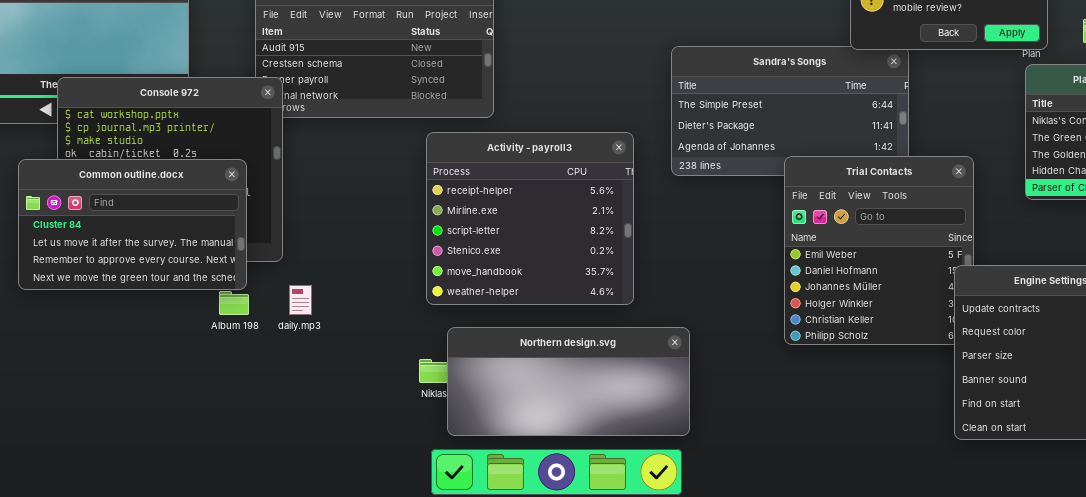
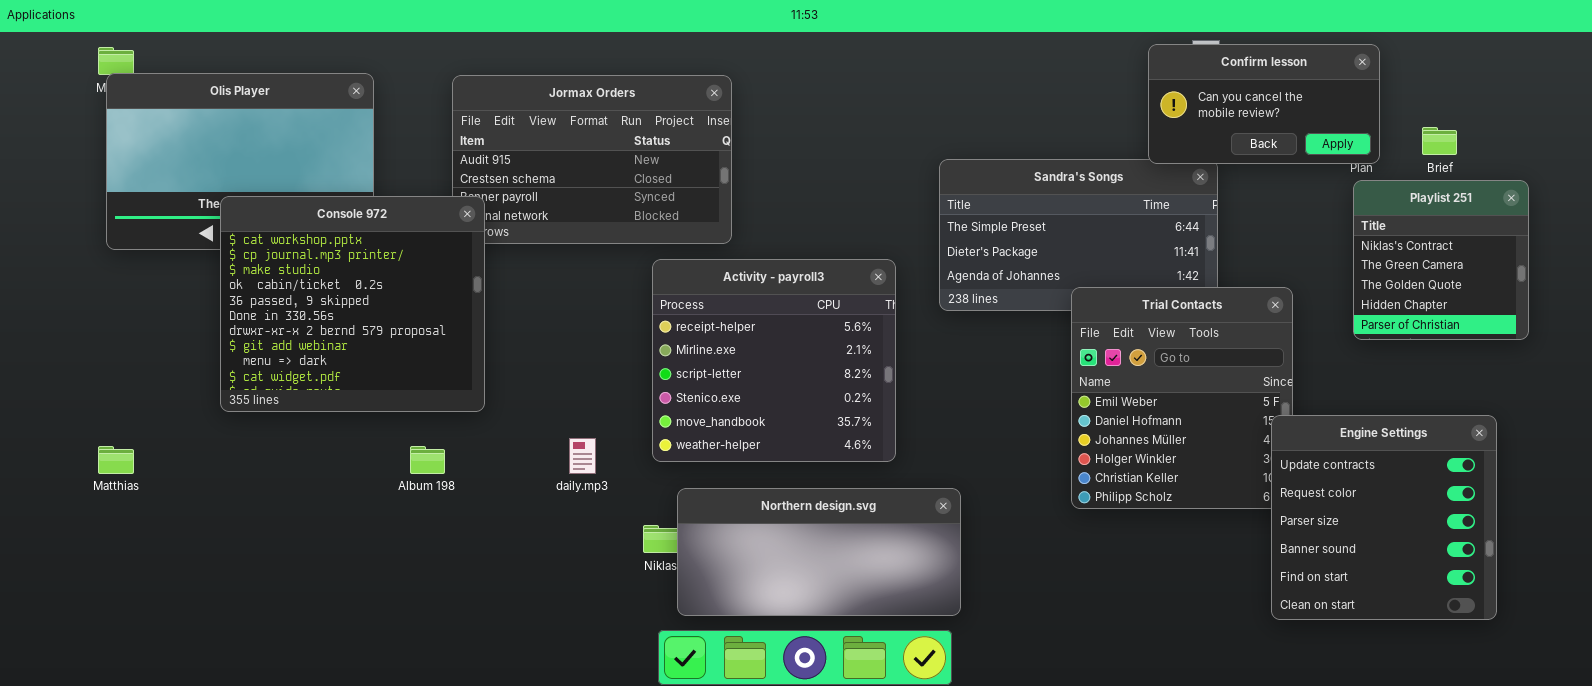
Common outline.docx: [18,159,247,290] -> none, closed
daily.mp3: [289,285,312,315] -> [569,438,596,474], moved

